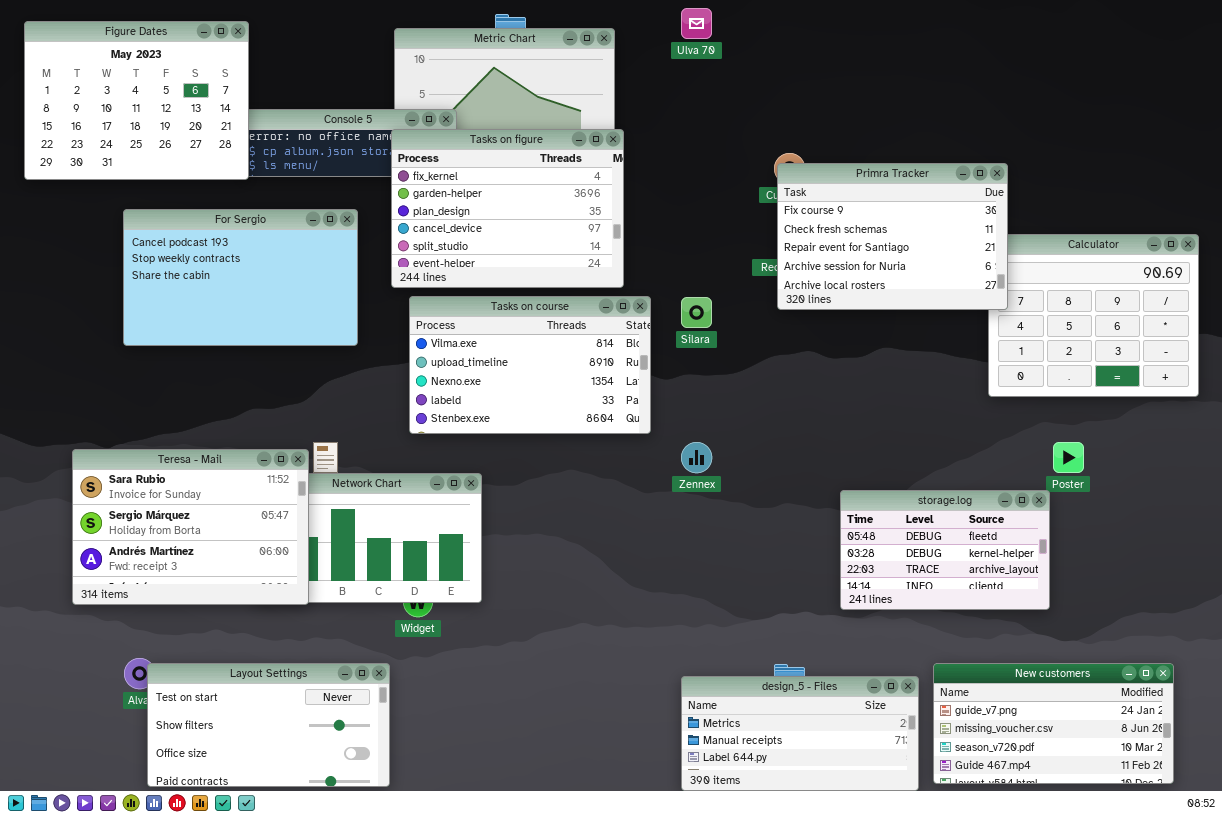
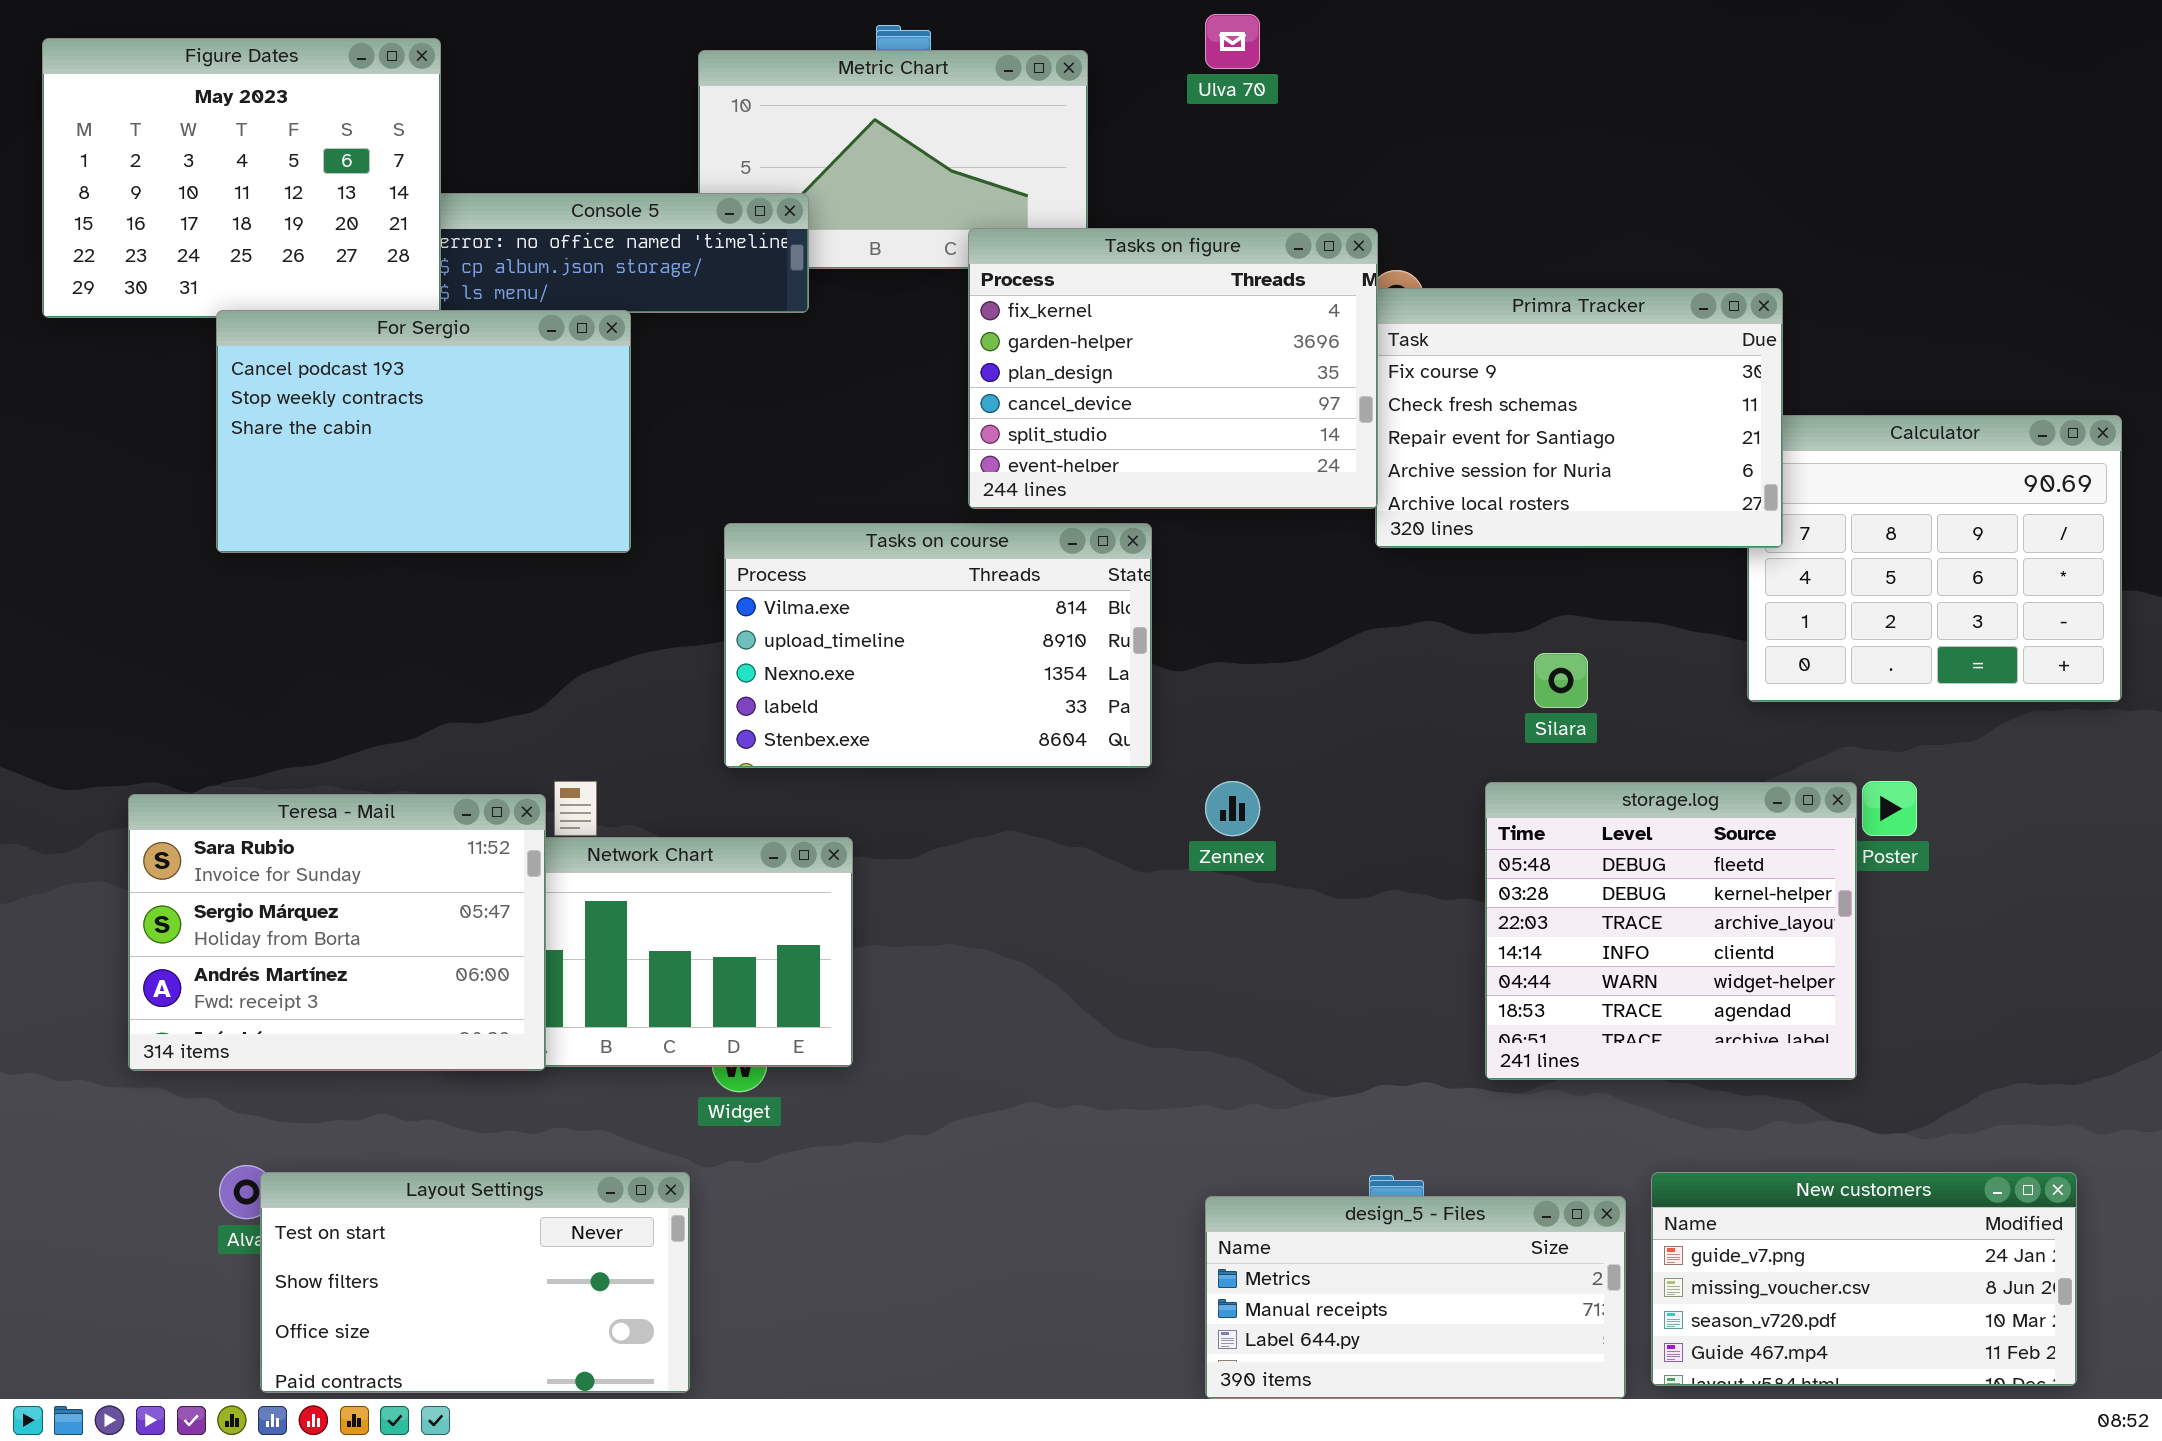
Tasks on figure: [391,129,624,288] -> [968,228,1378,509], moved
For Sergio: [123,209,358,346] -> [216,310,631,553], moved
Silara: [681,297,712,328] -> [1534,653,1588,708], moved
storage.log: [840,490,1050,610] -> [1485,782,1857,1080], resized

